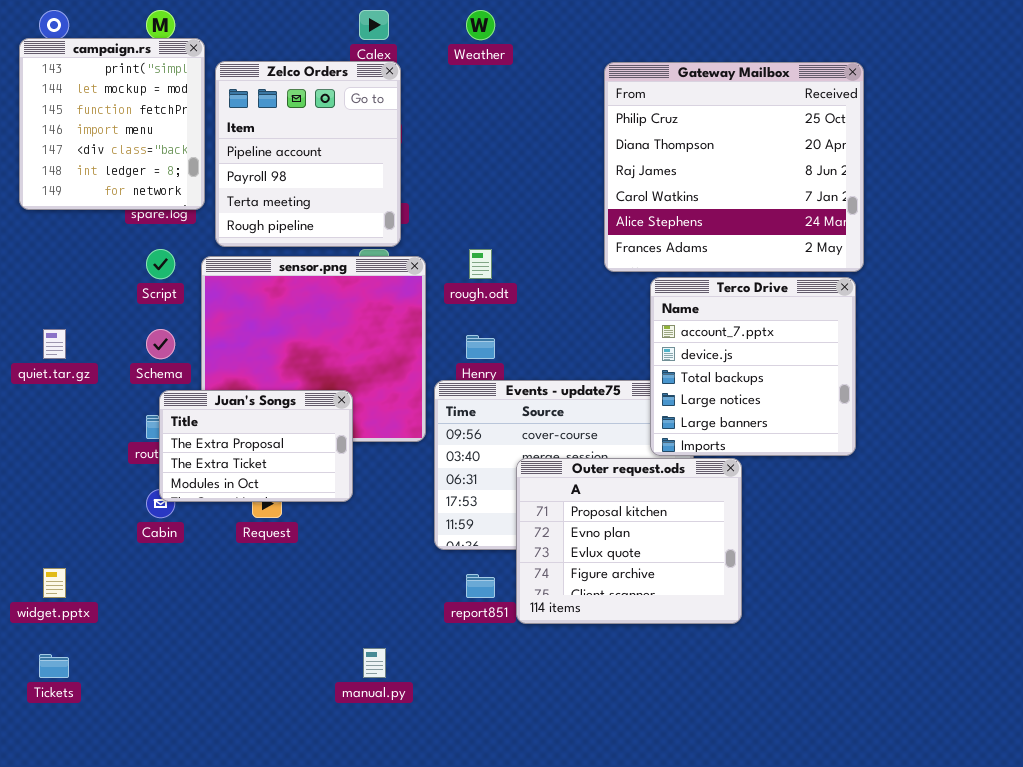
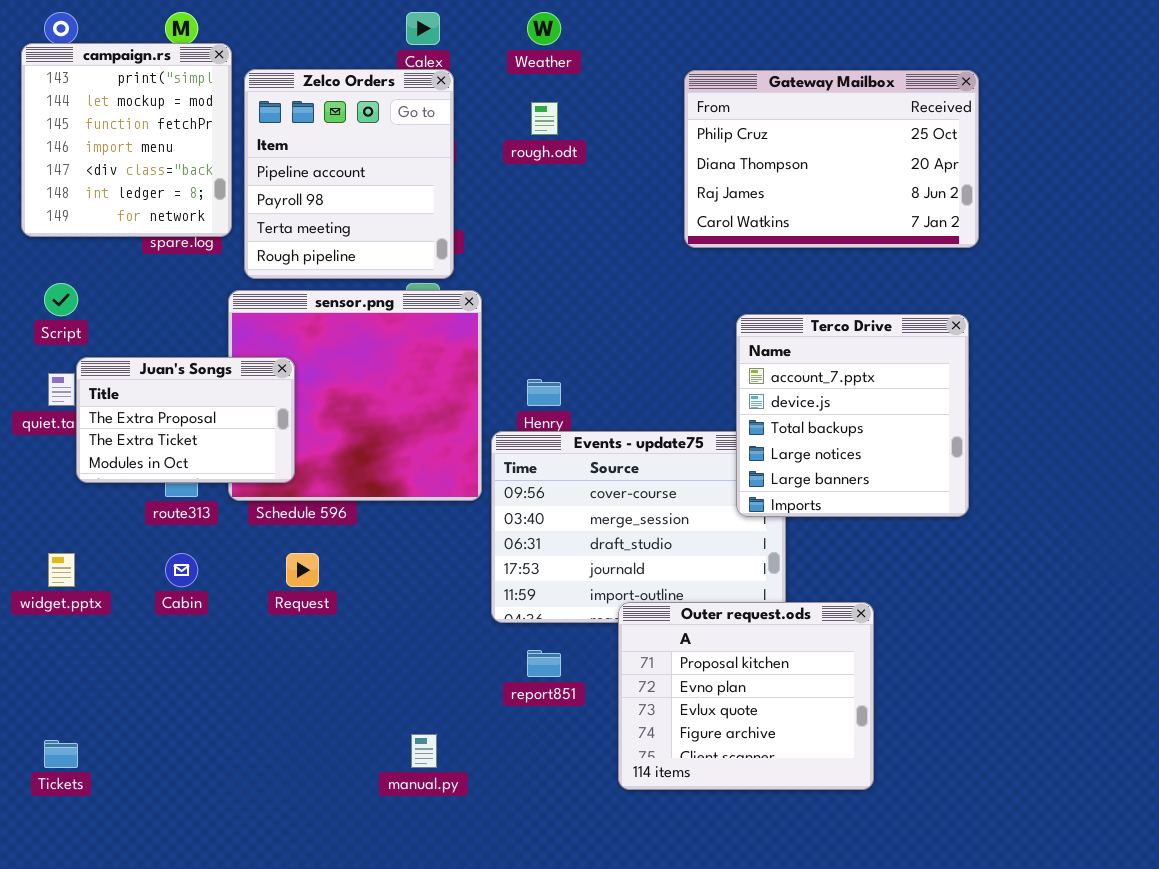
Gateway Mailbox: [604,62,864,272] -> [684,70,979,248], resized
Script: [146,249,175,279] -> [44,283,78,316], moved
rough.odt: [469,249,492,279] -> [531,102,558,135], moved
Juan's Songs: [159,390,353,502] -> [76,357,295,483], moved
Outer request.ods: [516,458,742,624] -> [618,602,874,790], moved
widget.pptx: [43,568,66,598] -> [48,553,75,587], moved

